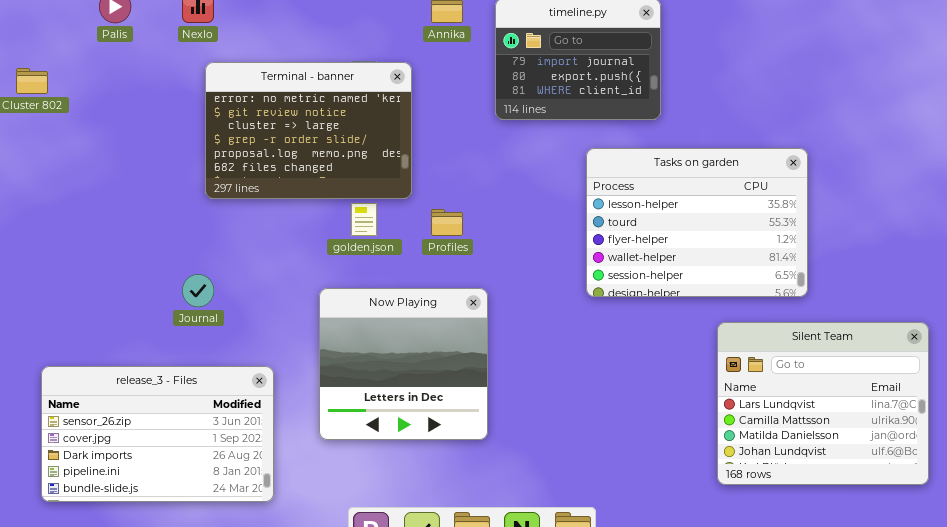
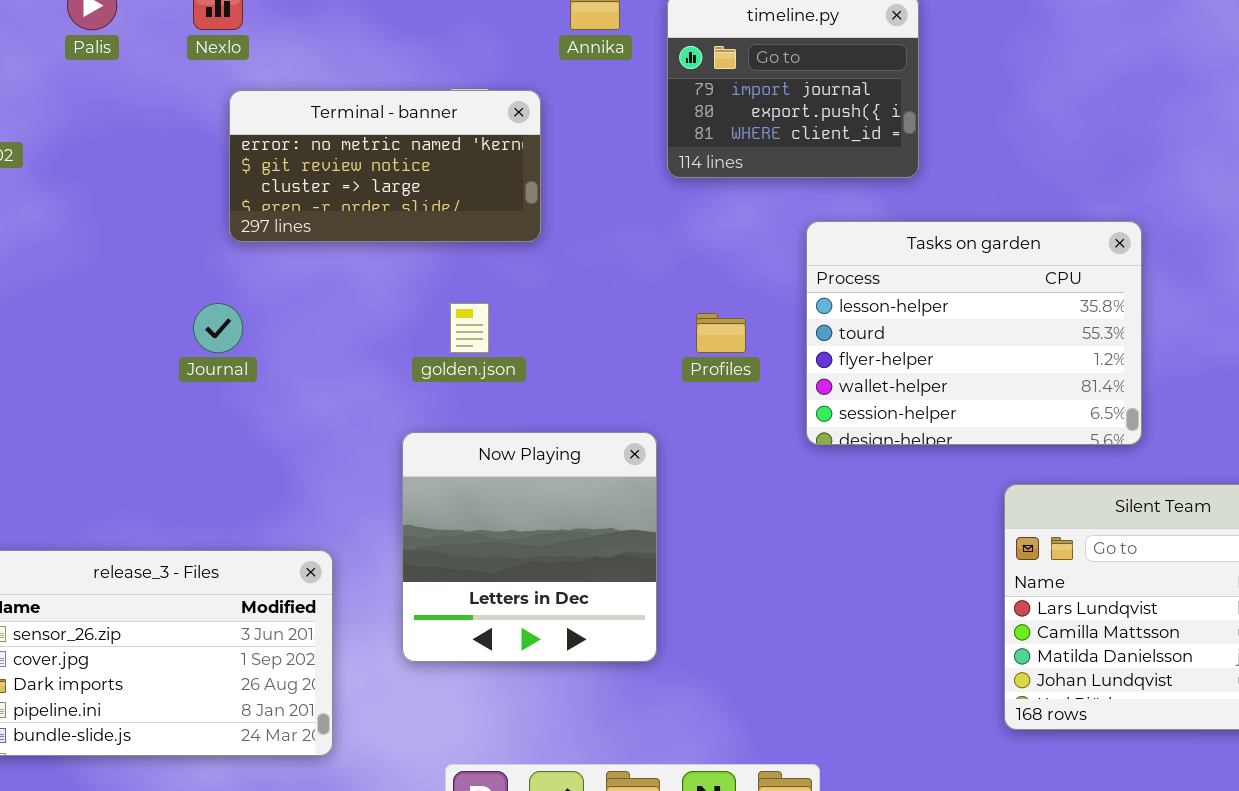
Terminal - banner: [205,62,412,199] -> [229,90,541,242], resized
Profiles: [431,209,463,236] -> [696,313,746,353], moved
Journal: [182,274,214,307] -> [193,303,243,353], moved

